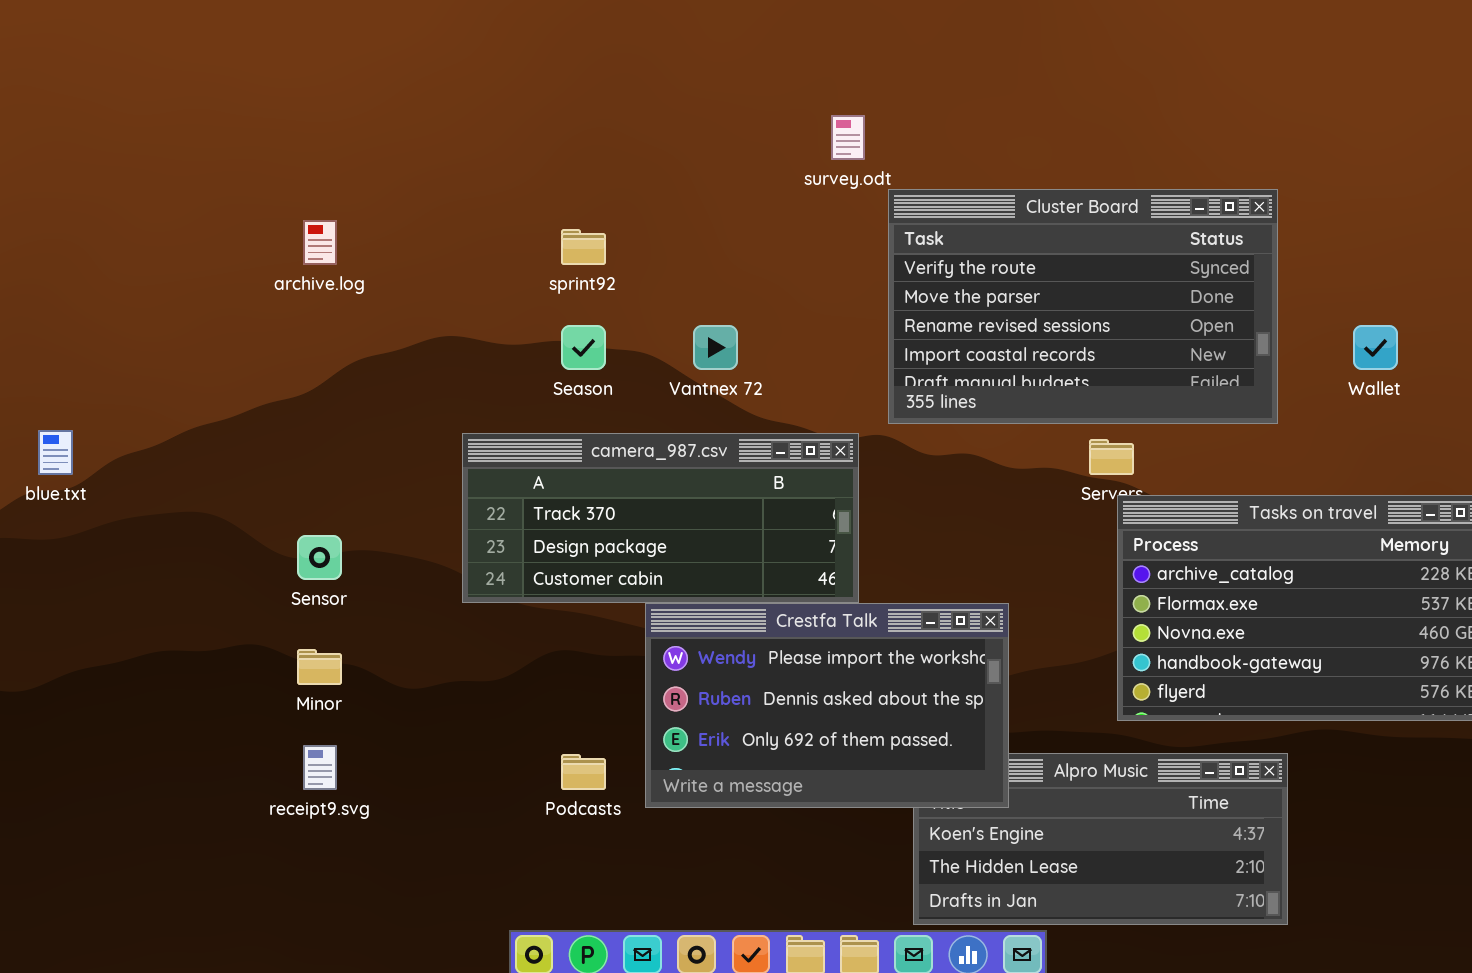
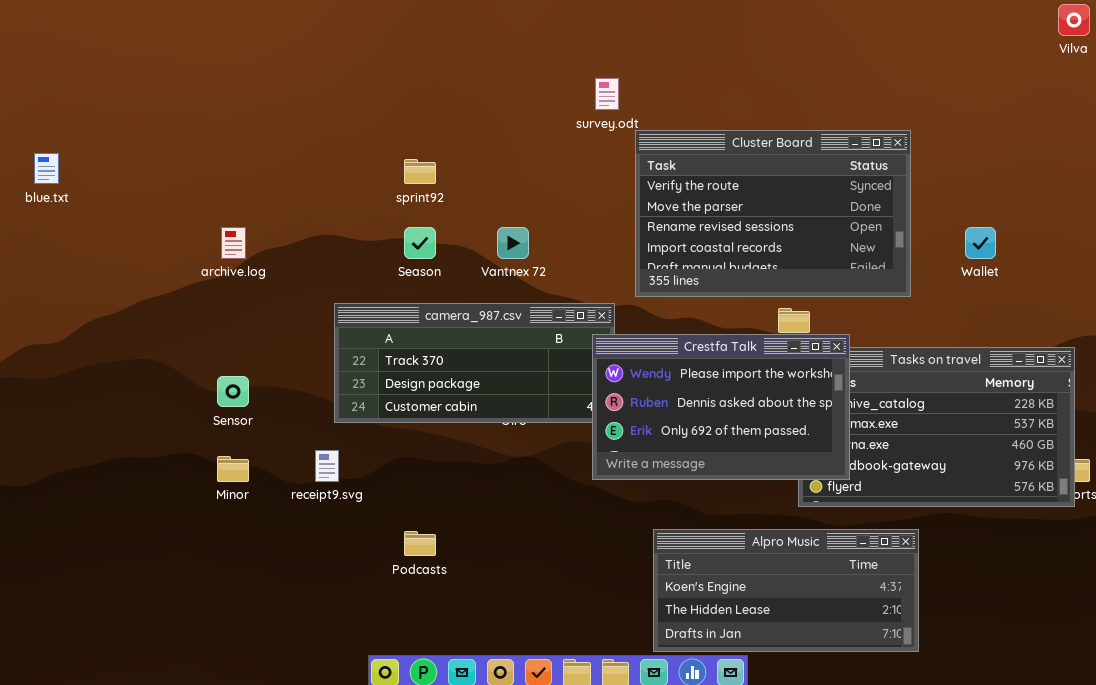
archive.log: [303,220,337,265] -> [221,227,246,259], moved
blue.txt: [38,430,73,475] -> [34,153,59,184], moved
Crestfa Talk: [645,603,1009,808] -> [592,334,850,480], moved
receipt9.svg: [303,745,337,790] -> [315,450,339,482], moved

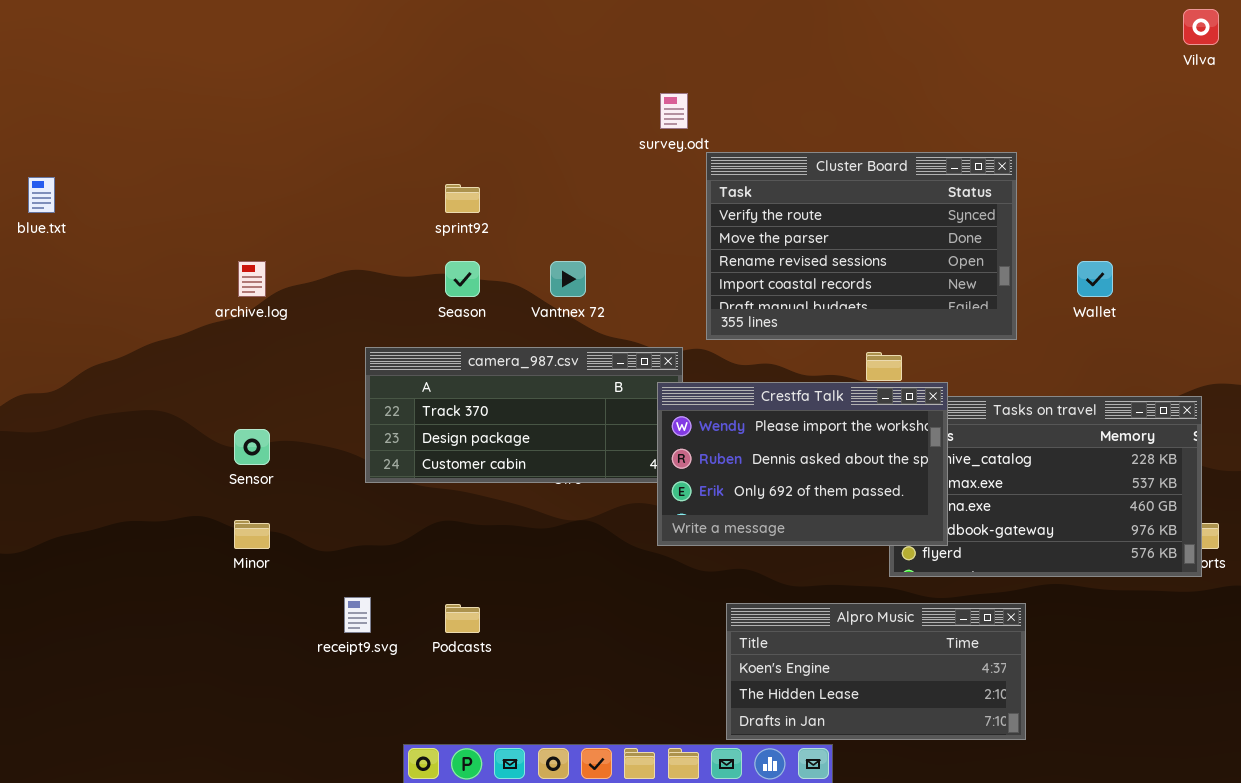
receipt9.svg: [315,450,339,482] -> [344,597,371,633], moved

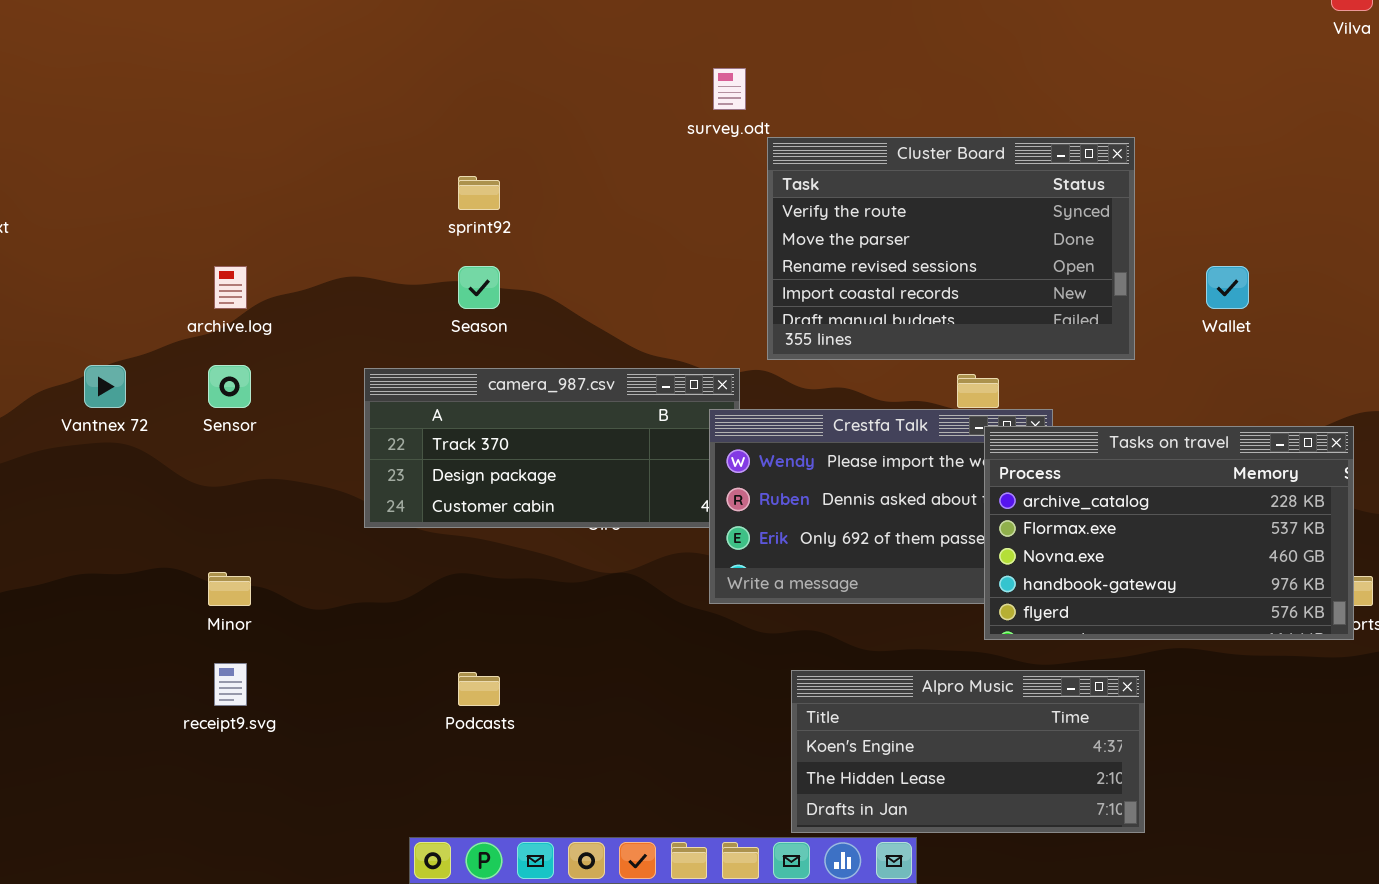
Vantnex 72: [550,261,586,297] -> [84,365,126,408], moved
Tasks on travel: [889,396,1202,577] -> [984,426,1354,640], raised
Sensor: [234,429,270,465] -> [208,365,251,408], moved
receipt9.svg: [344,597,371,633] -> [214,663,247,706], moved

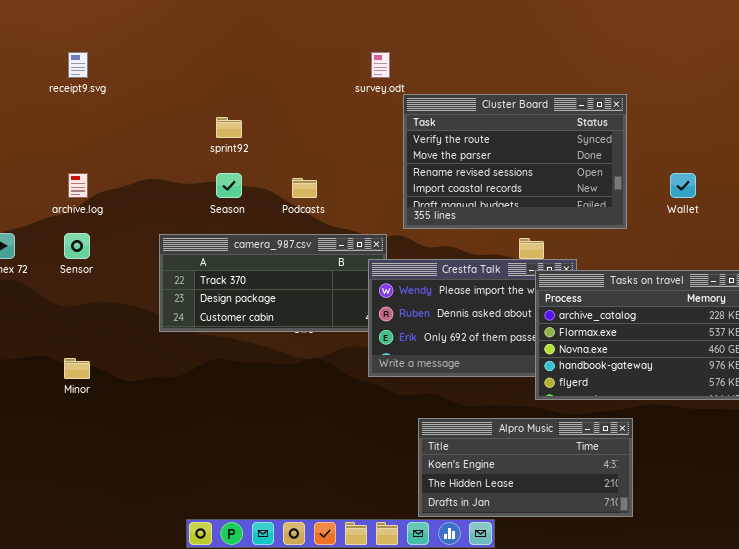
receipt9.svg: [214,663,247,706] -> [68,52,88,78], moved
Podcasts: [458,672,500,706] -> [292,178,317,198], moved

